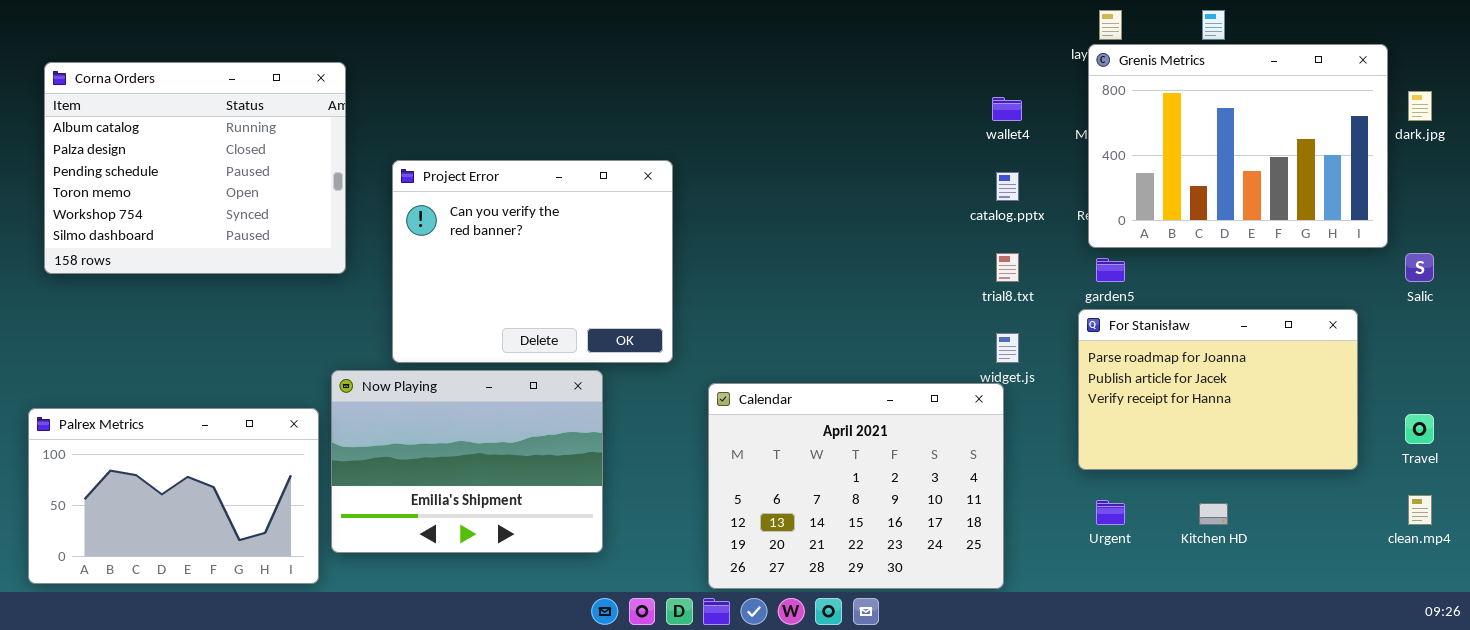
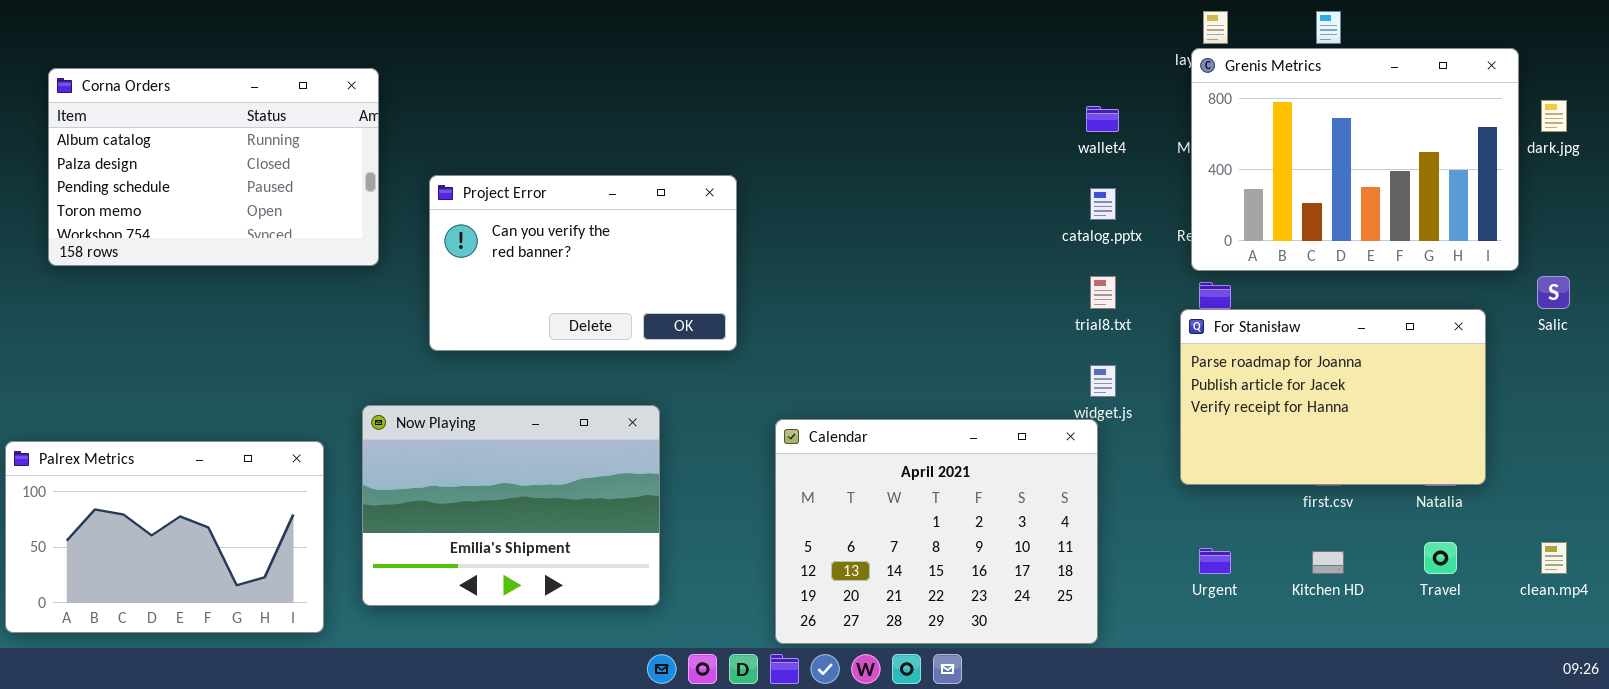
Corna Orders: [44,62,346,274] -> [48,68,379,266], resized
Project Error: [392,160,673,363] -> [429,175,737,351], resized
For Stanisław: [1078,309,1358,470] -> [1180,309,1486,485], moved
Palrex Metrics: [28,408,319,584] -> [5,441,324,633], moved
Travel: [1405,414,1434,444] -> [1424,542,1457,574], moved

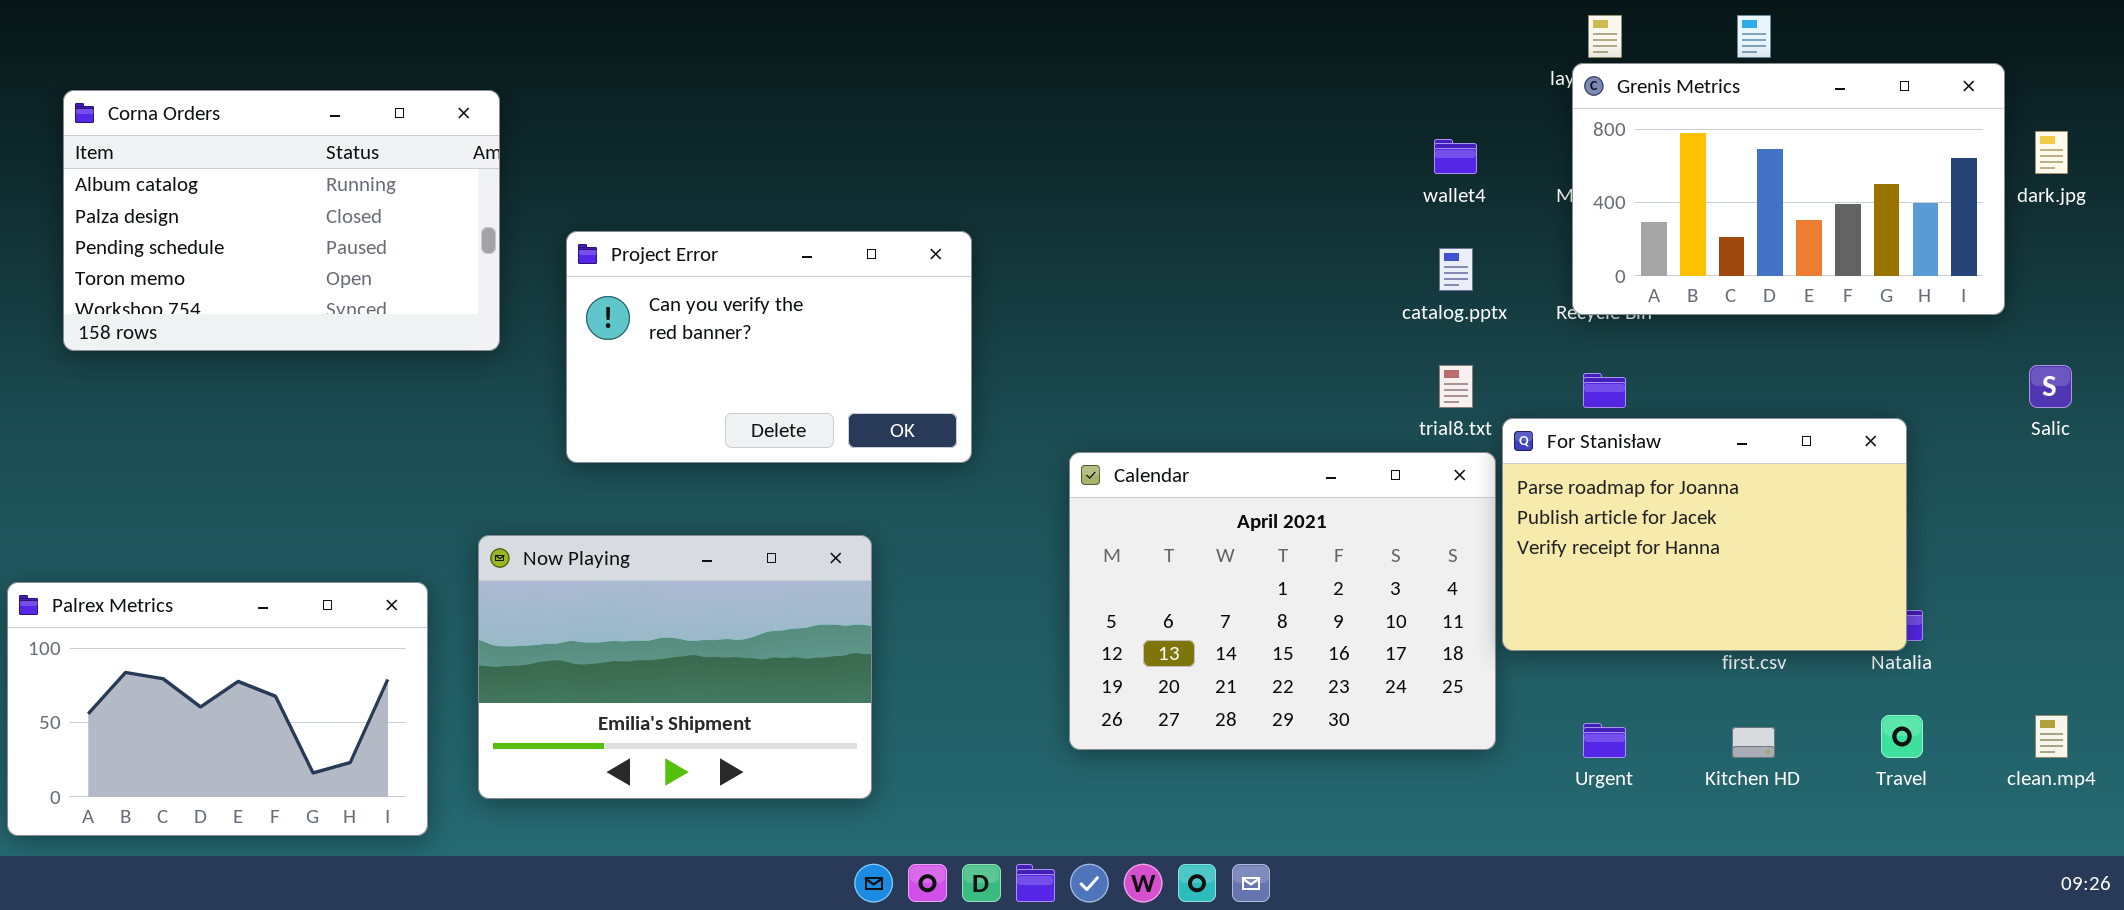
Grenis Metrics: [1191,48,1519,271] -> [1572,63,2005,315], resized
For Stanisław: [1180,309,1486,485] -> [1502,418,1907,651], moved
Calendar: [775,419,1098,644] -> [1069,452,1496,750], moved

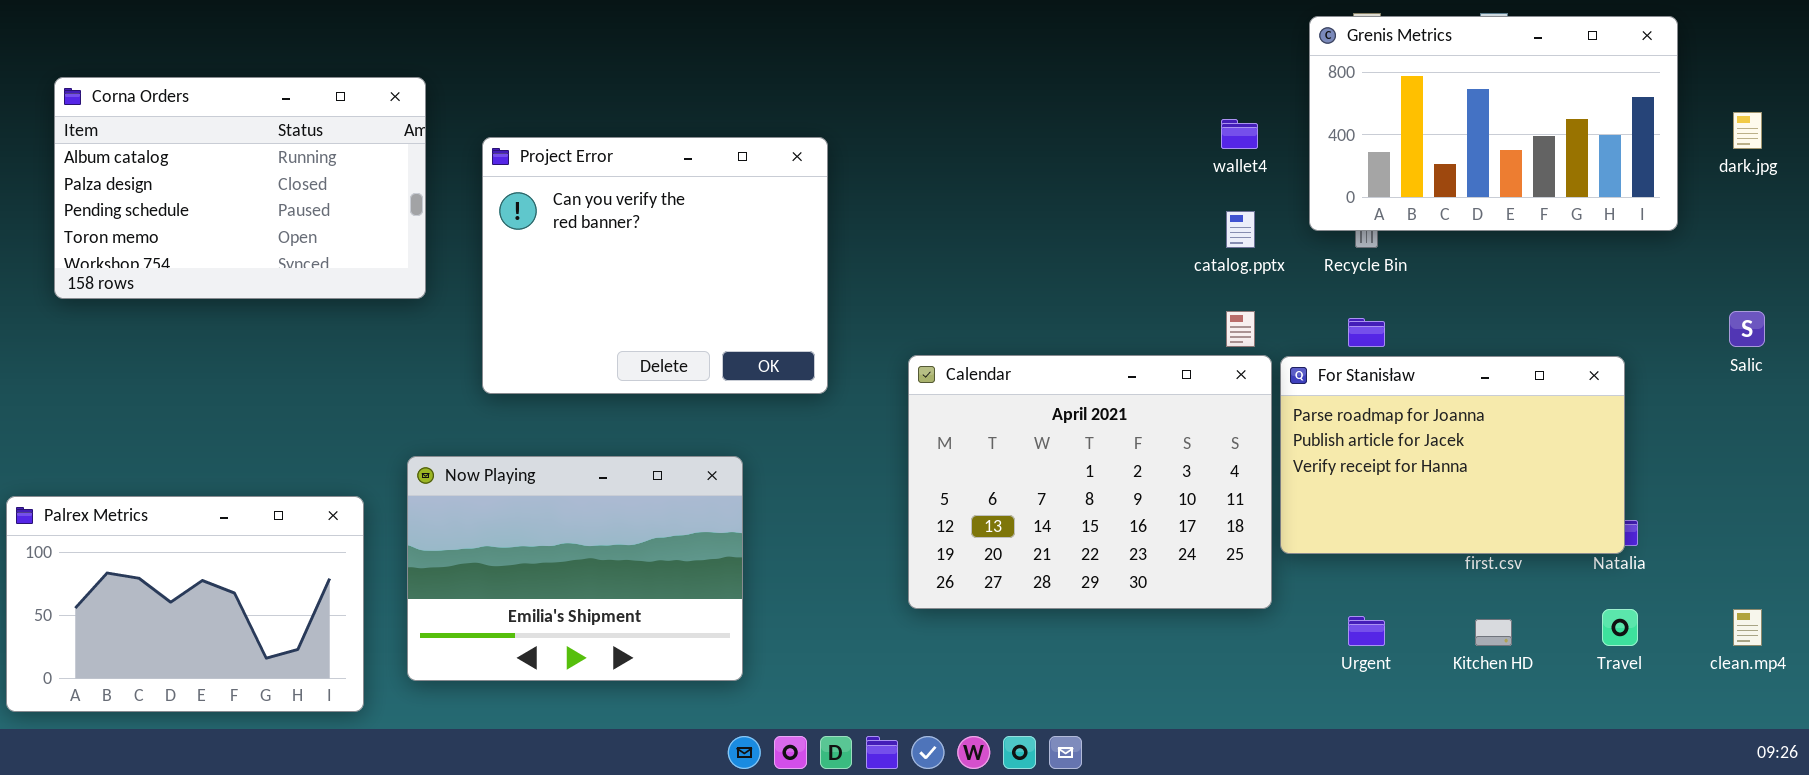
Grenis Metrics: [1572,63,2005,315] -> [1309,16,1678,231], moved
Project Error: [566,231,972,463] -> [482,137,828,394], resized
Calendar: [1069,452,1496,750] -> [908,355,1272,609], moved

